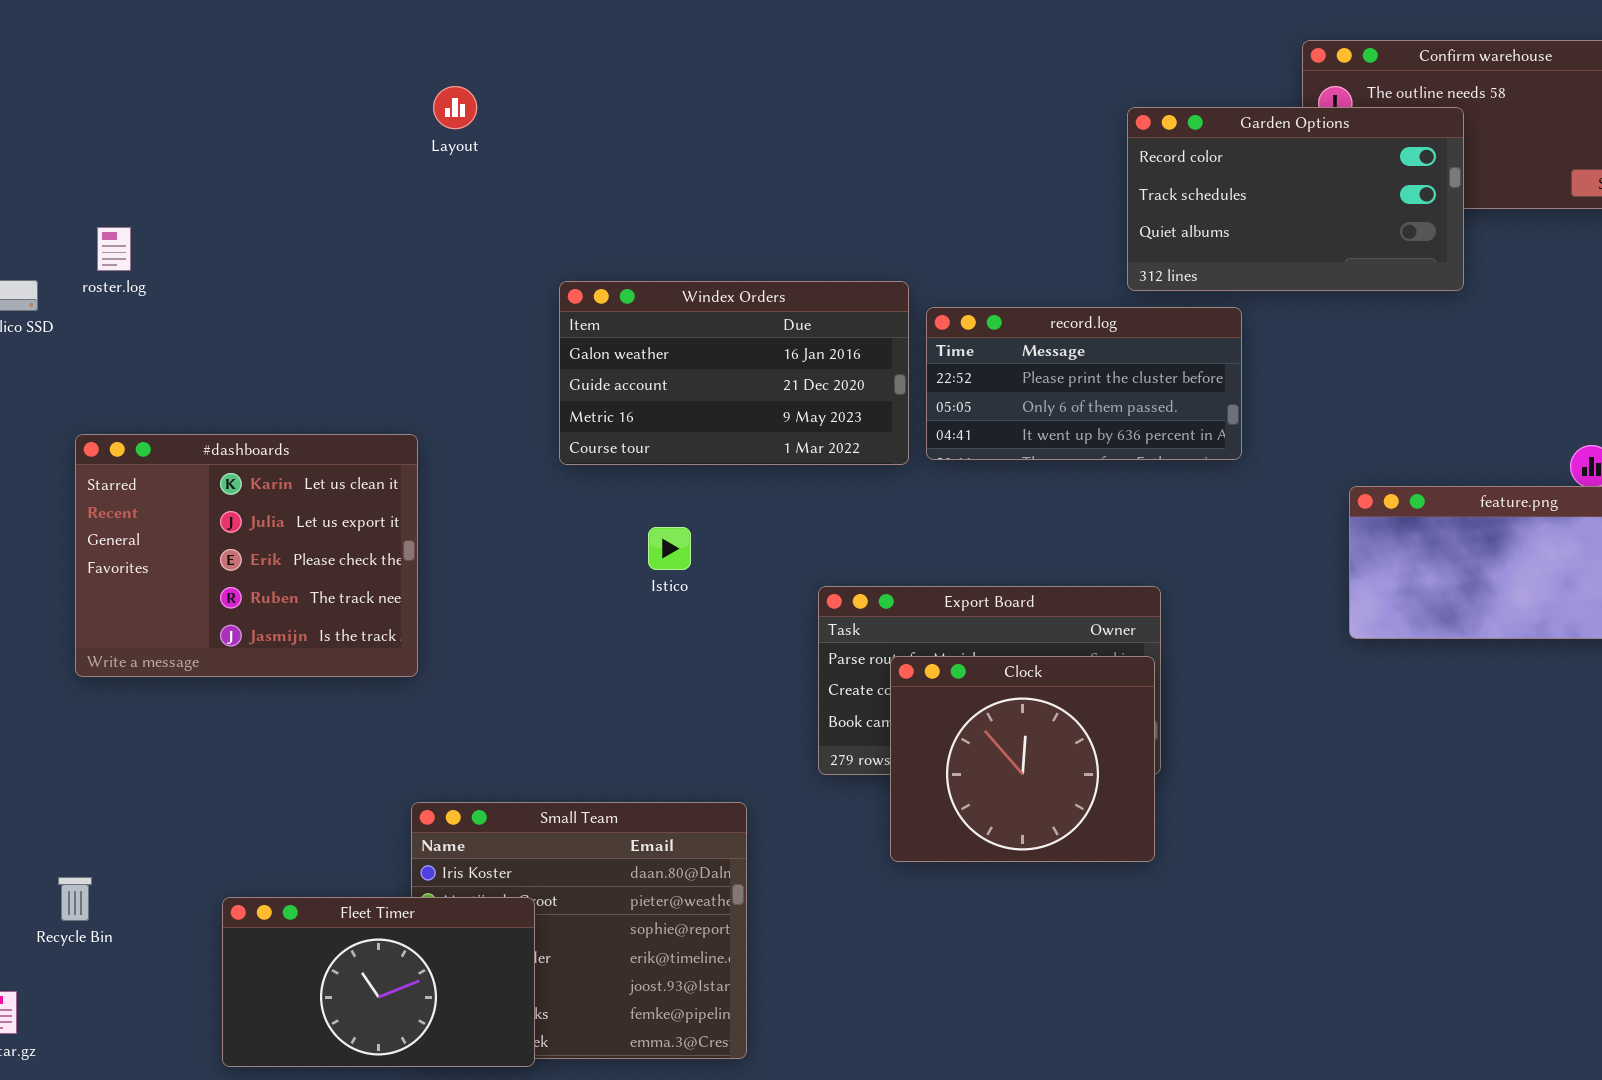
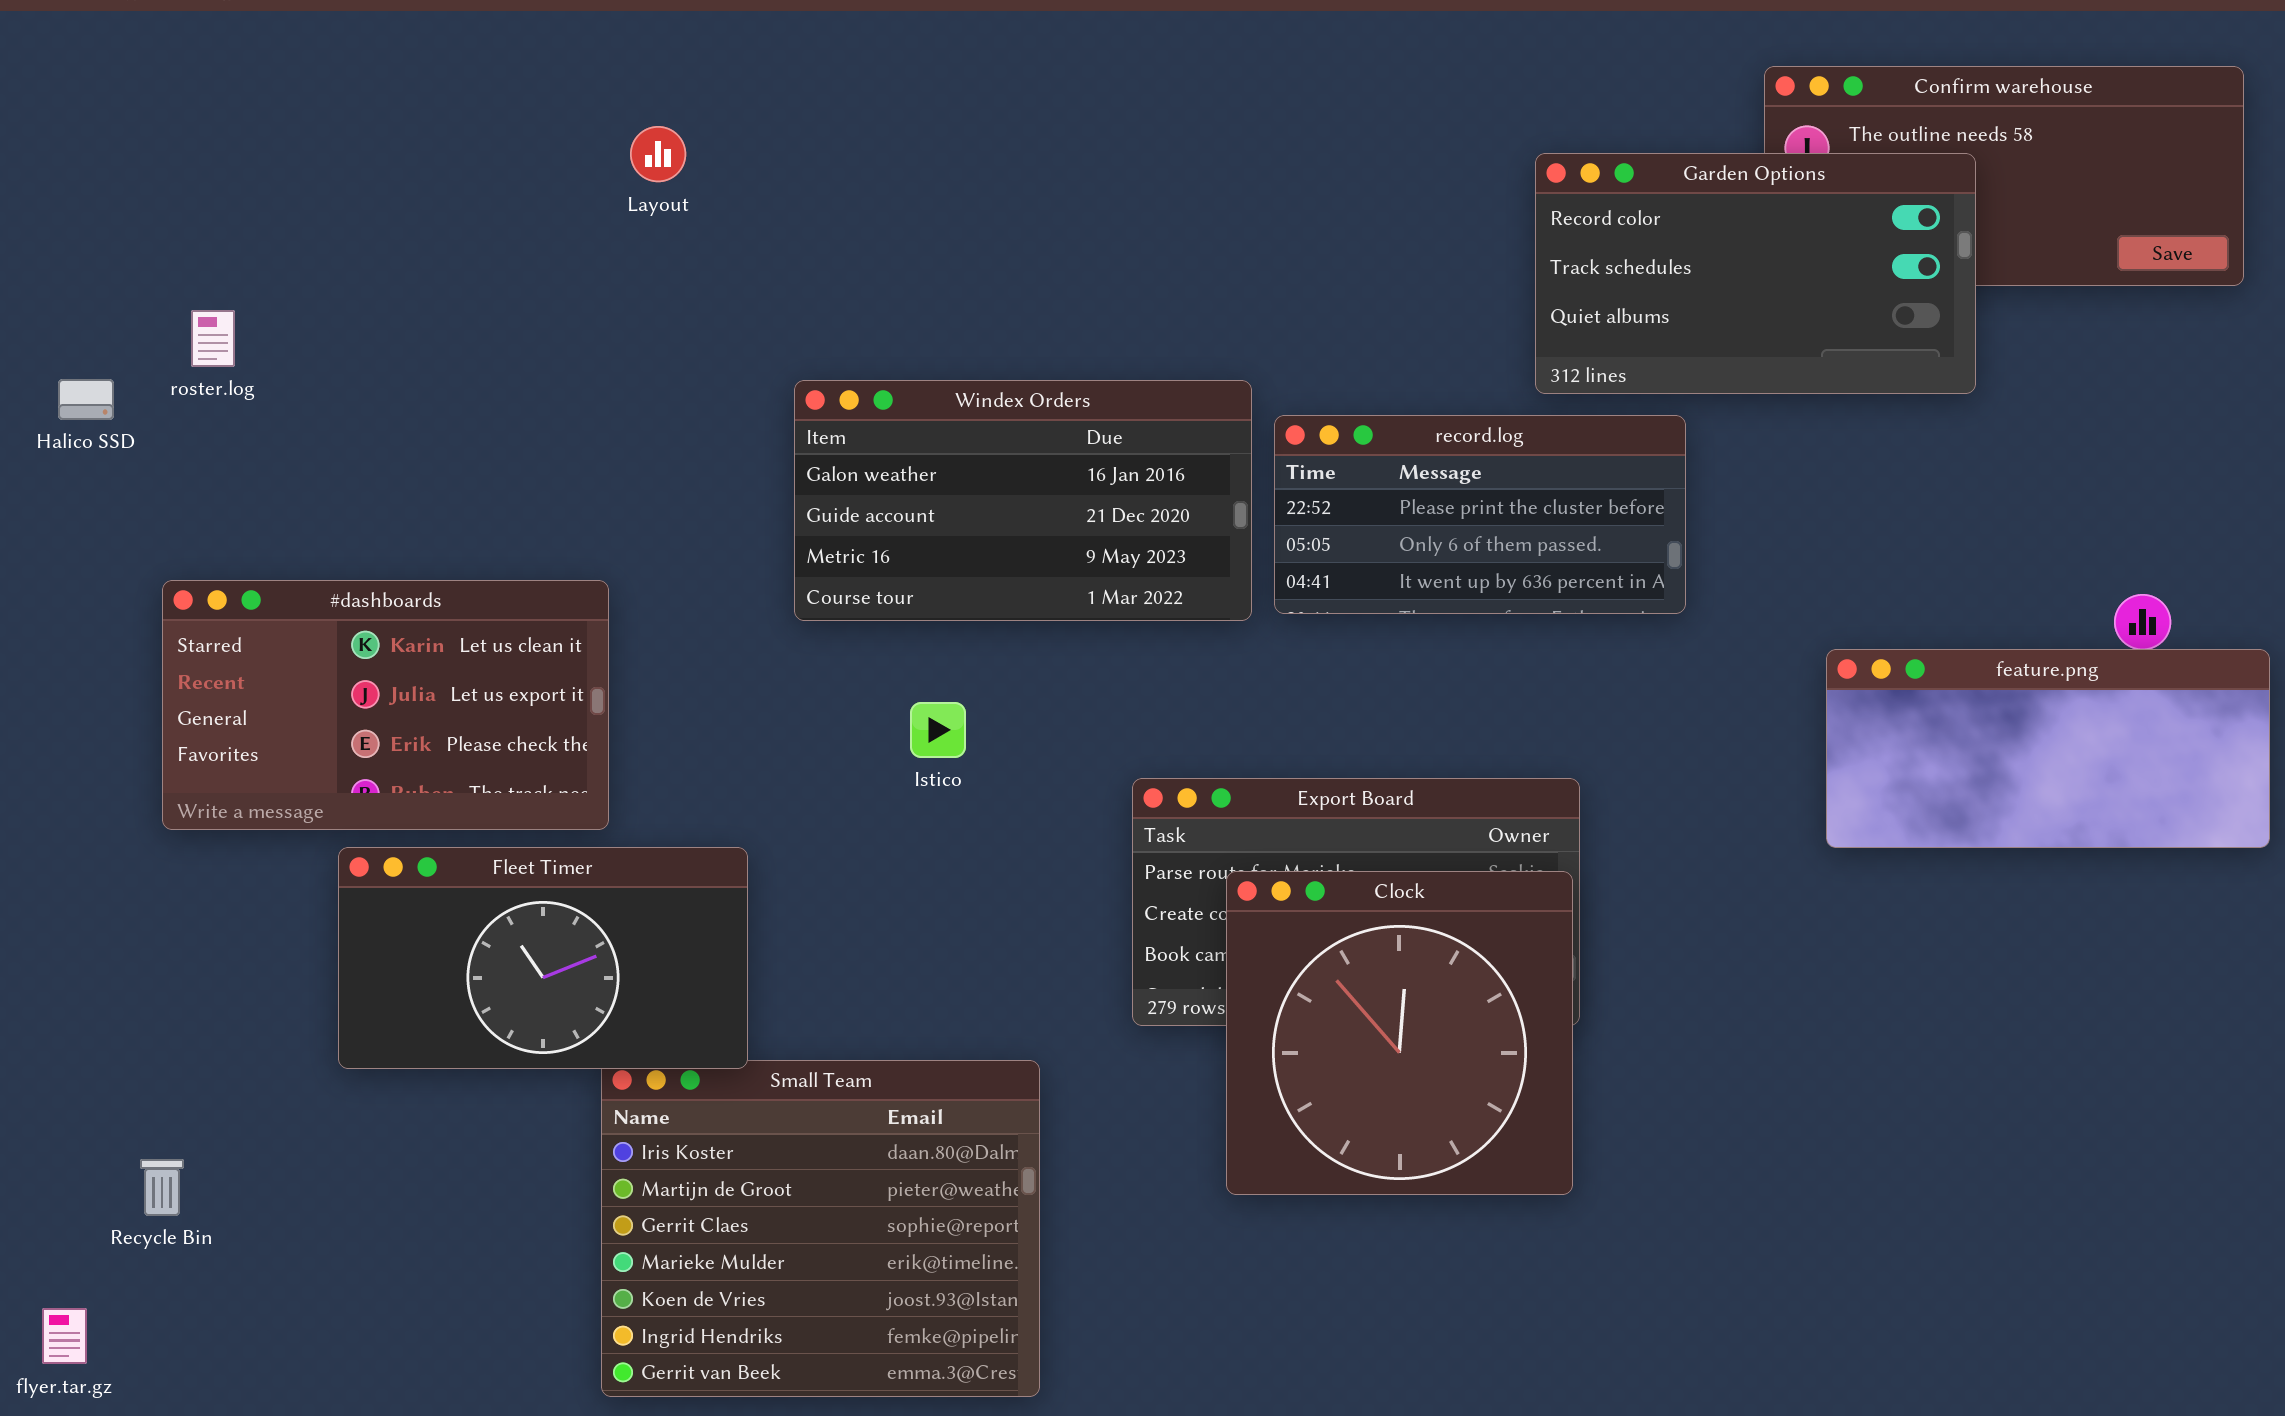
#dashboards: [75,434,418,677] -> [162,580,609,830], resized
Clock: [890,656,1155,862] -> [1226,871,1573,1195], resized
Fleet Timer: [222,897,535,1067] -> [338,847,748,1069], moved

